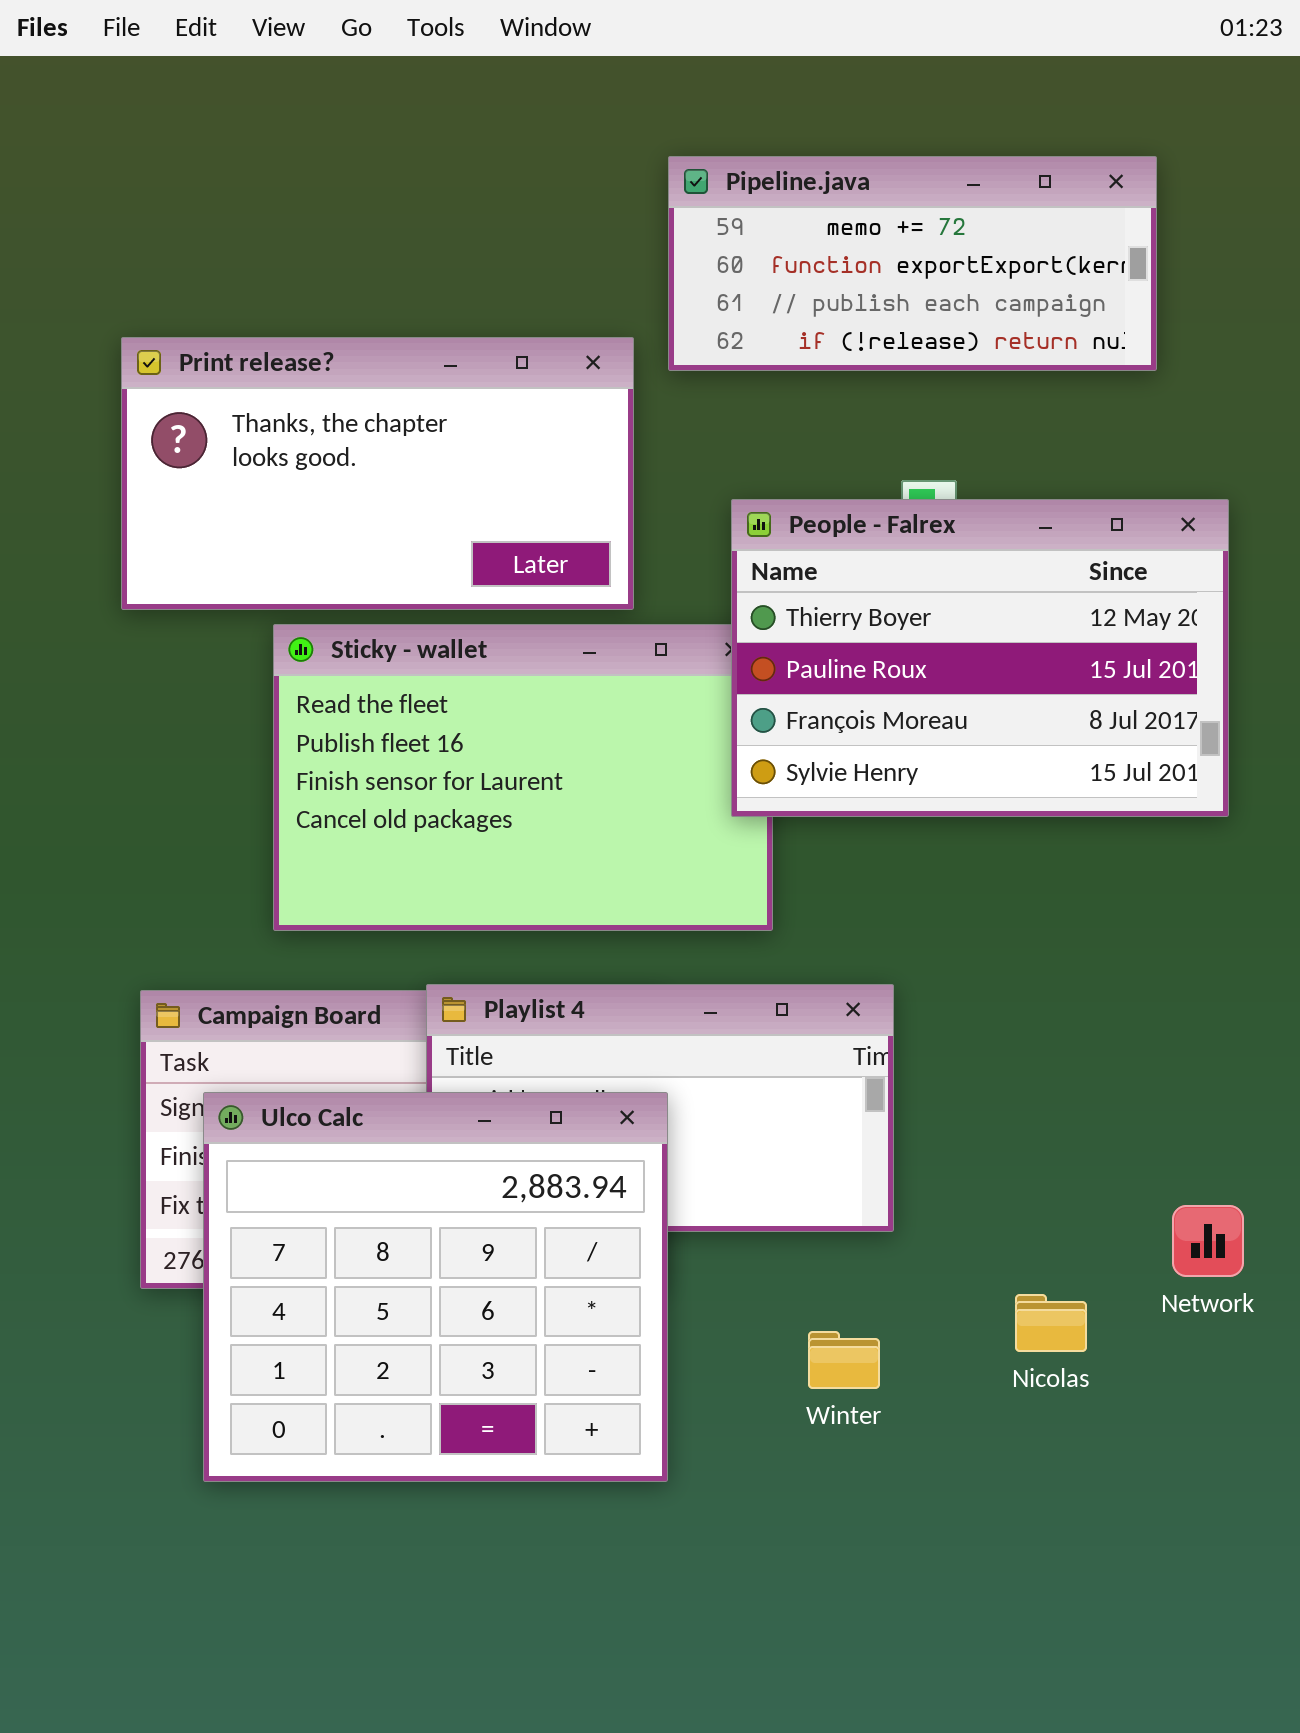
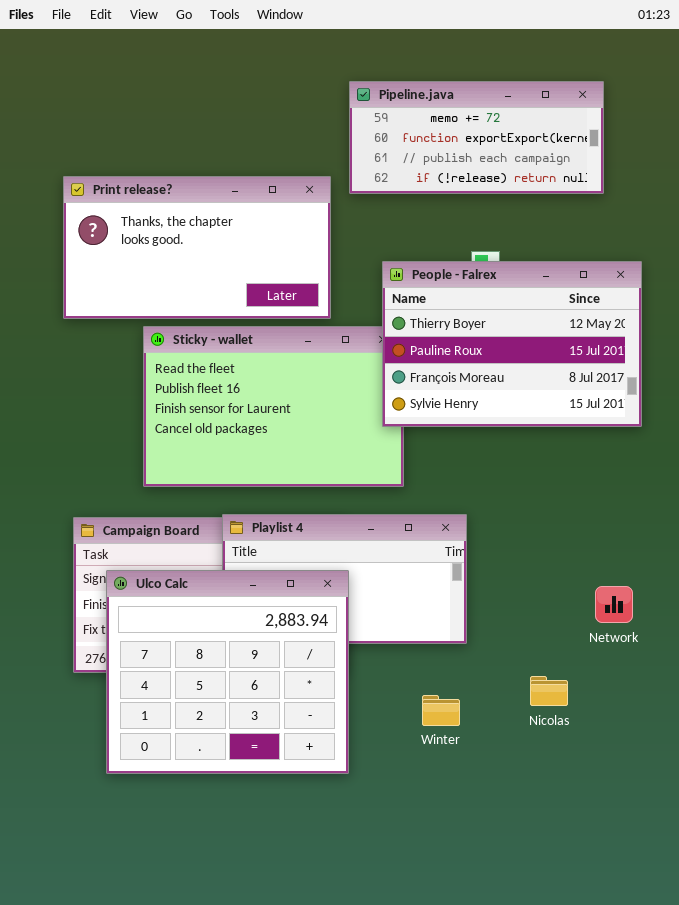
Network: [1172,1205,1244,1277] -> [595,586,633,623], moved

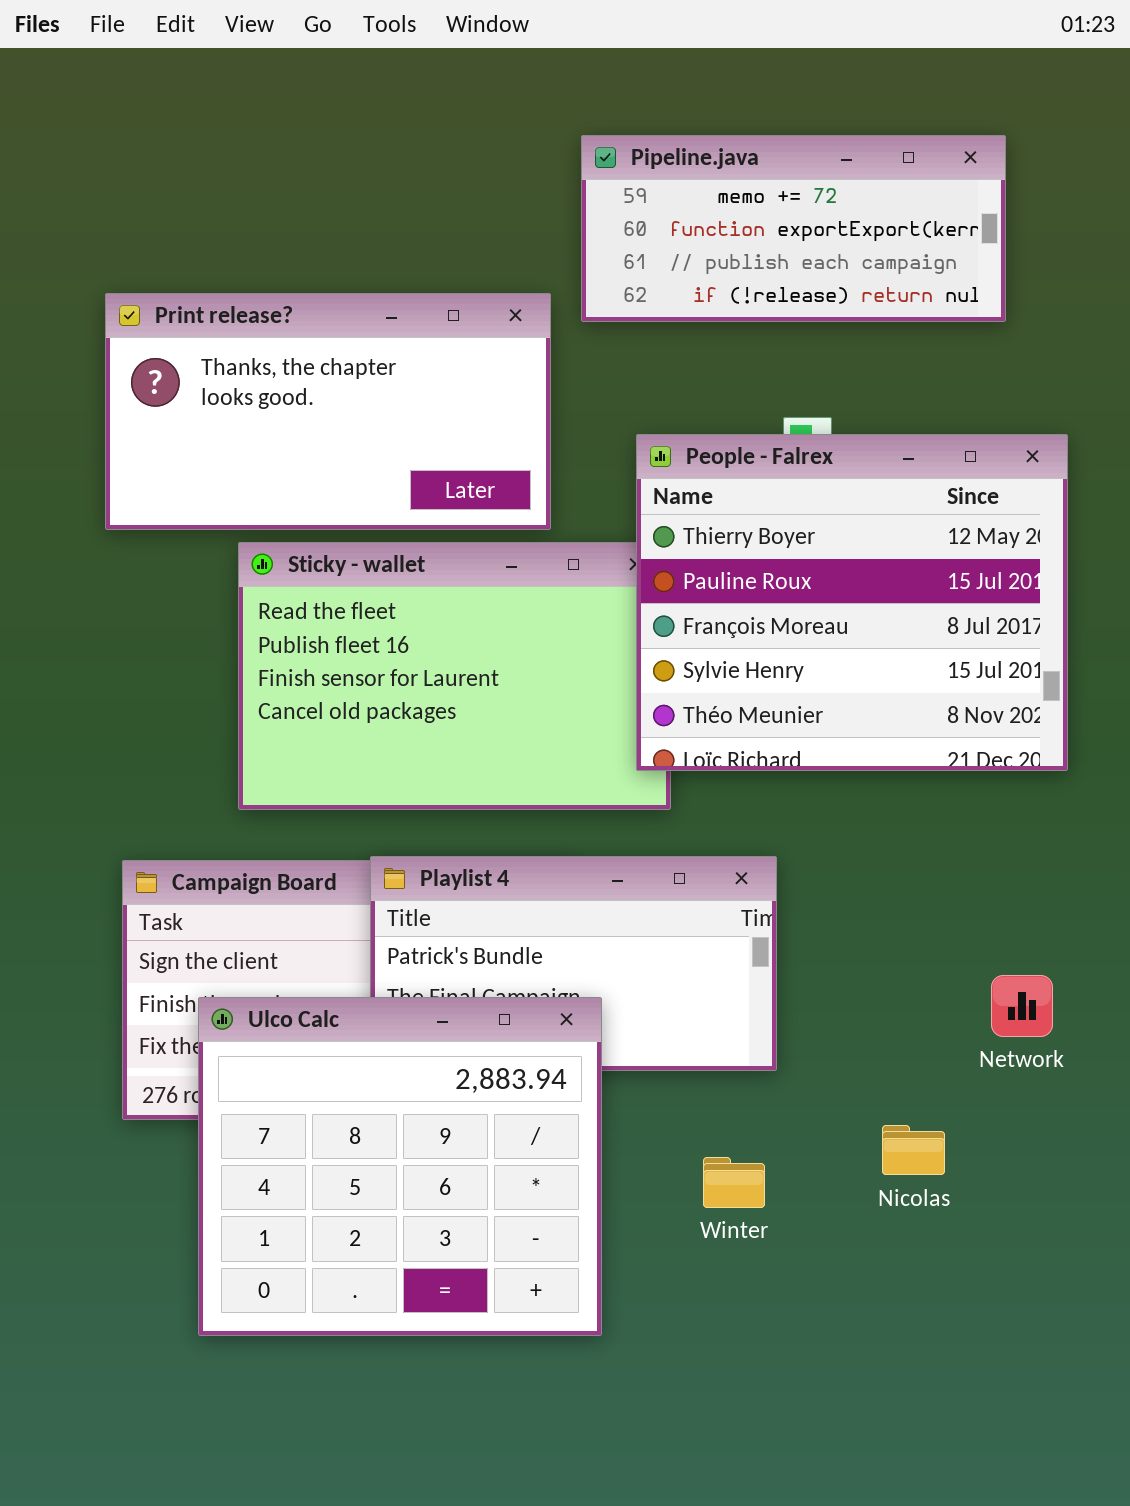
People - Falrex: [382,261,642,427] -> [636,434,1068,771], resized
Ulco Calc: [106,570,349,774] -> [198,997,602,1336], moved

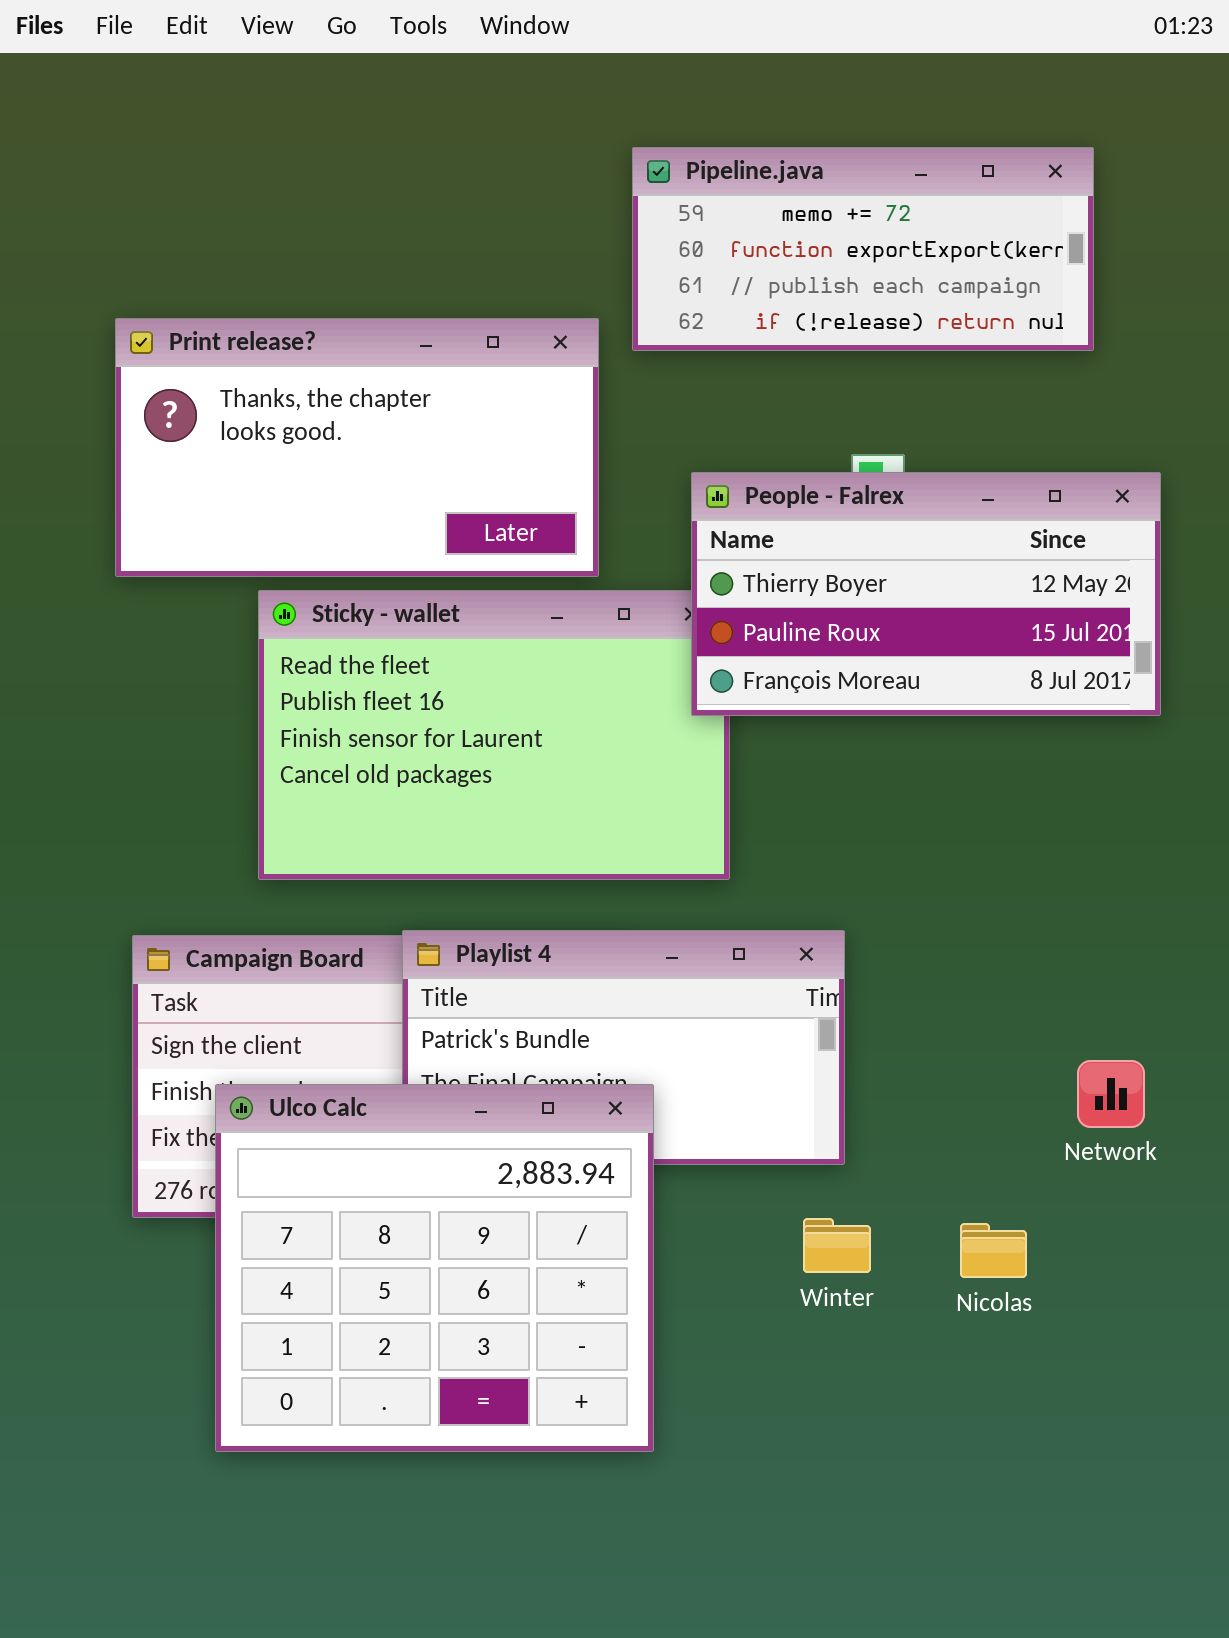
People - Falrex: [636,434,1068,771] -> [691,472,1161,716], resized
Winter: [703,1157,765,1208] -> [803,1218,871,1273], moved

